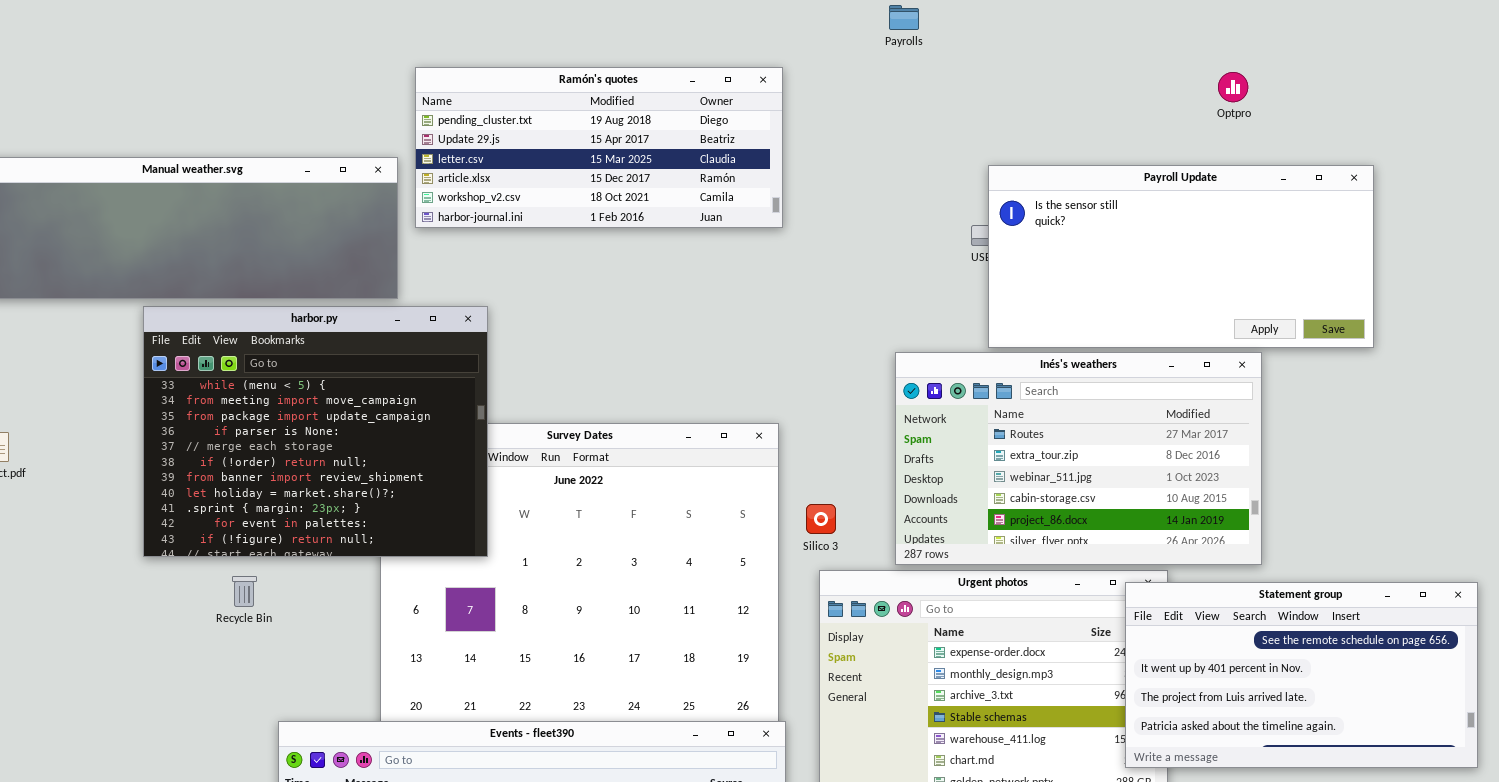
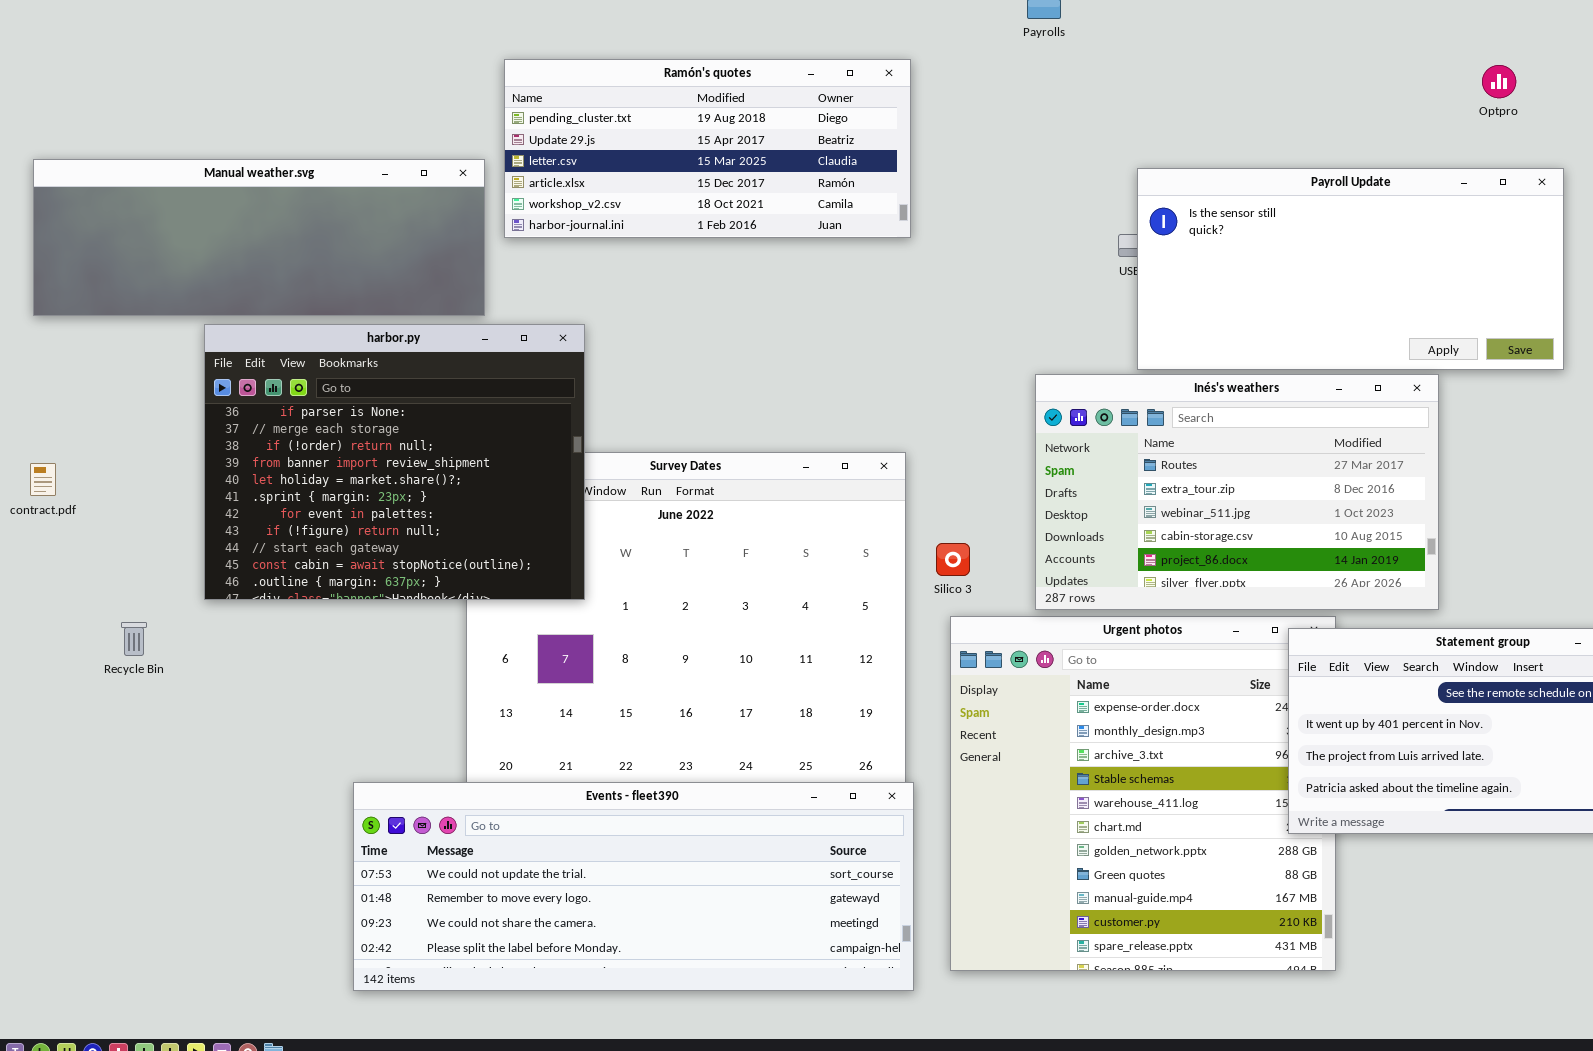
Optpro: [1218,72,1248,102] -> [1482,65,1516,98], moved
harbor.py: [143,306,488,557] -> [204,324,585,600], scrolled down 3 rows
Recycle Bin: [232,576,257,607] -> [121,622,147,656], moved

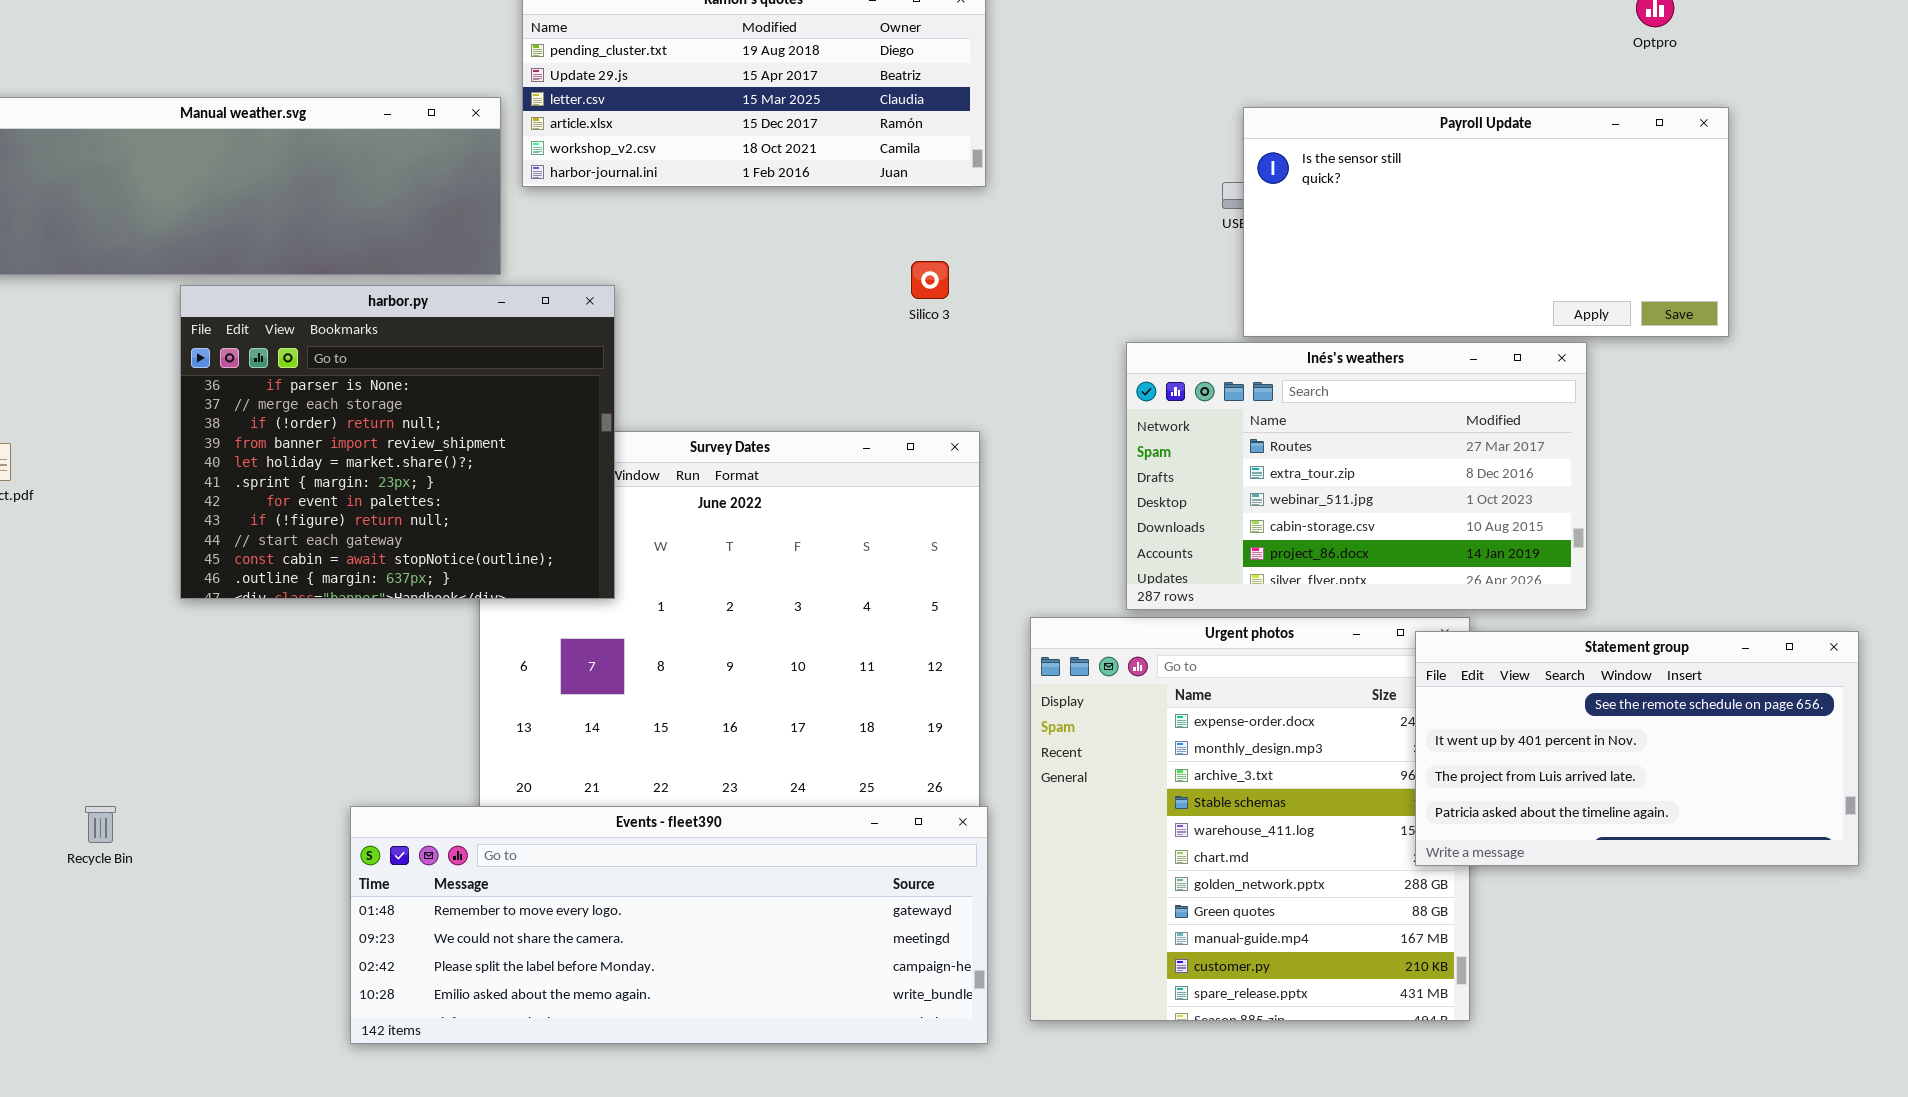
Silico 3: [936,543,970,576] -> [911,261,949,299], moved
Recycle Bin: [121,622,147,656] -> [85,806,116,843], moved
Events - fleet390: [353,782,914,991] -> [350,806,988,1044], scrolled down 1 row

